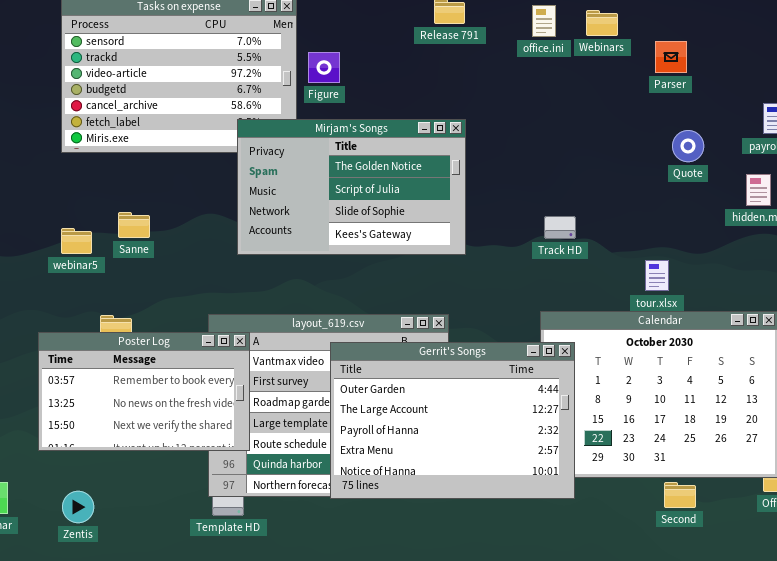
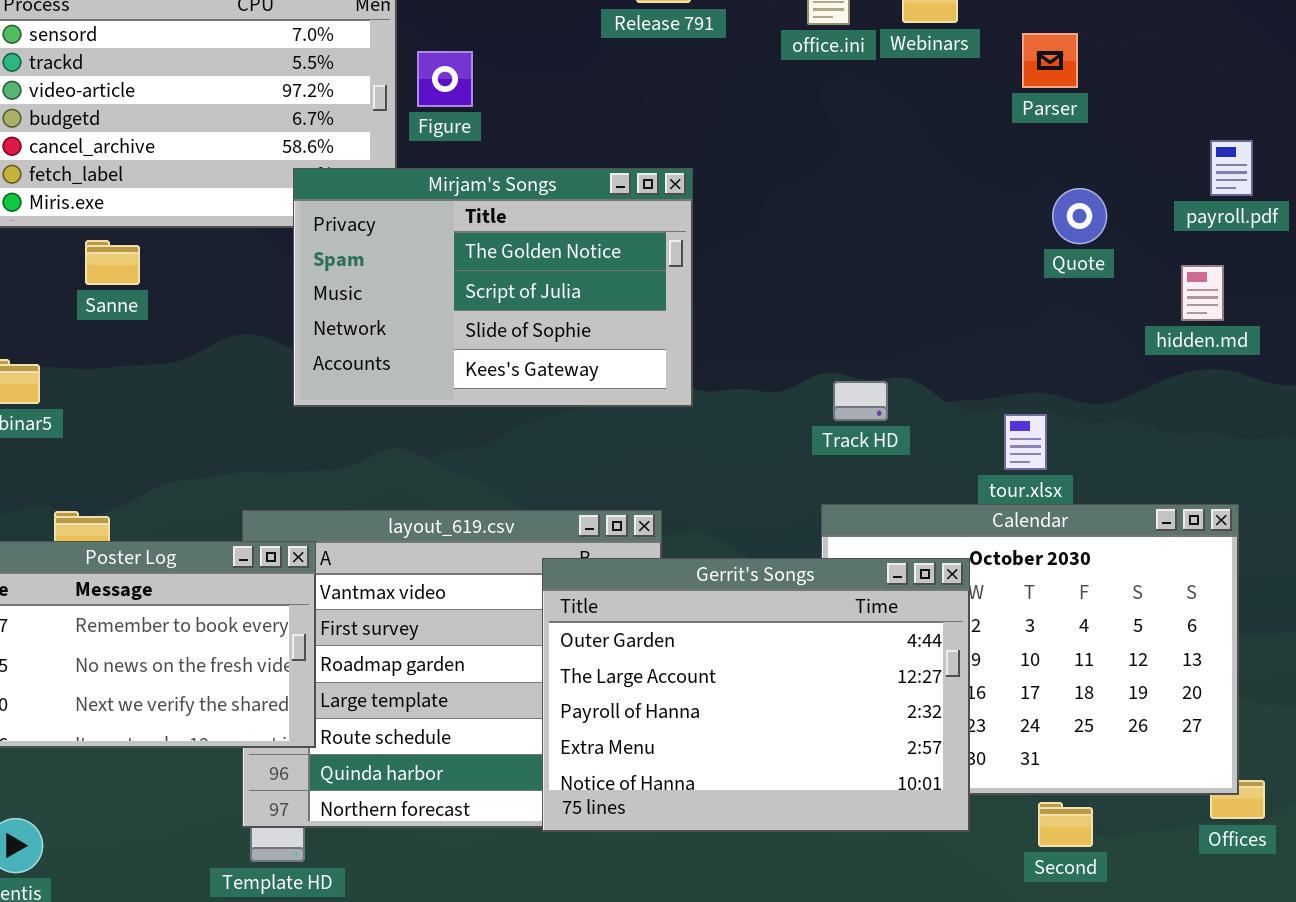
Sanne: [118,212,150,238] -> [85,240,140,285], moved
Track HD: [544,216,576,239] -> [833,381,888,421], moved
Gerrit's Songs: [330,342,575,499] -> [542,558,970,832], moved

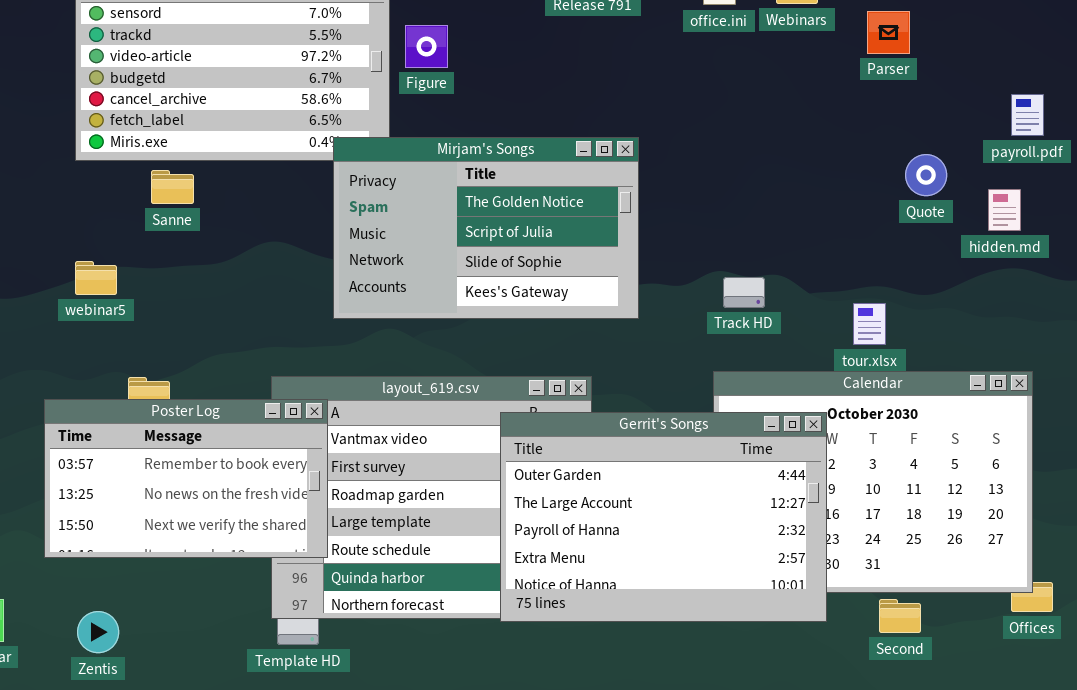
Mirjam's Songs: [293,168,693,407] -> [333,137,639,319], moved
Quote: [1052,188,1107,244] -> [905,154,947,196], moved

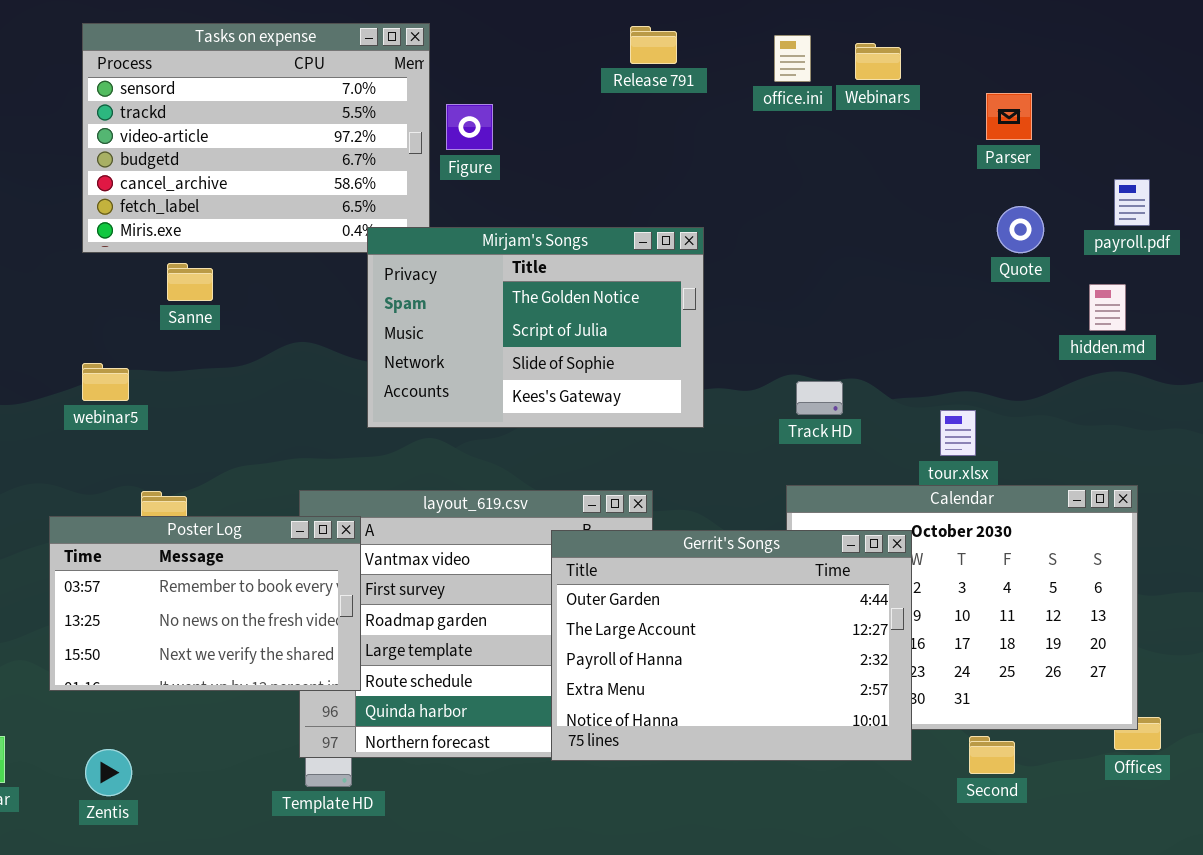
Parser: [867,11,910,54] -> [986,93,1032,140], moved
Quote: [905,154,947,196] -> [997,206,1044,253], moved

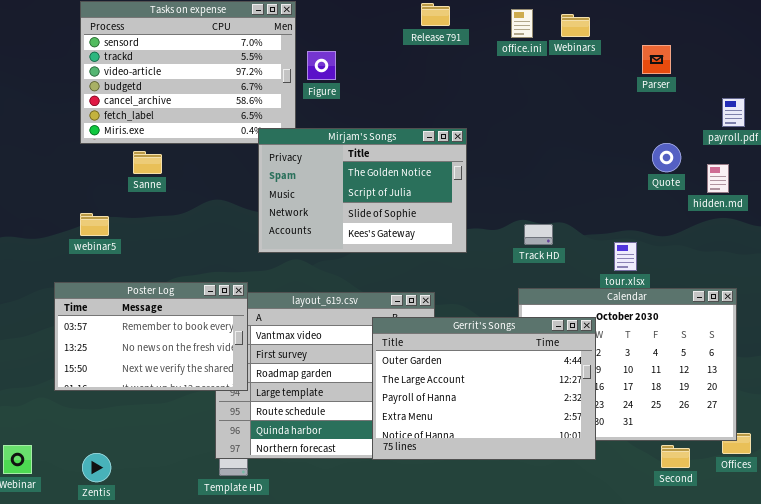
Quote: [997,206,1044,253] -> [652,143,681,172], moved
Poster Log: [49,516,361,691] -> [54,282,248,391], moved
Second: [969,736,1015,774] -> [661,445,690,468], moved

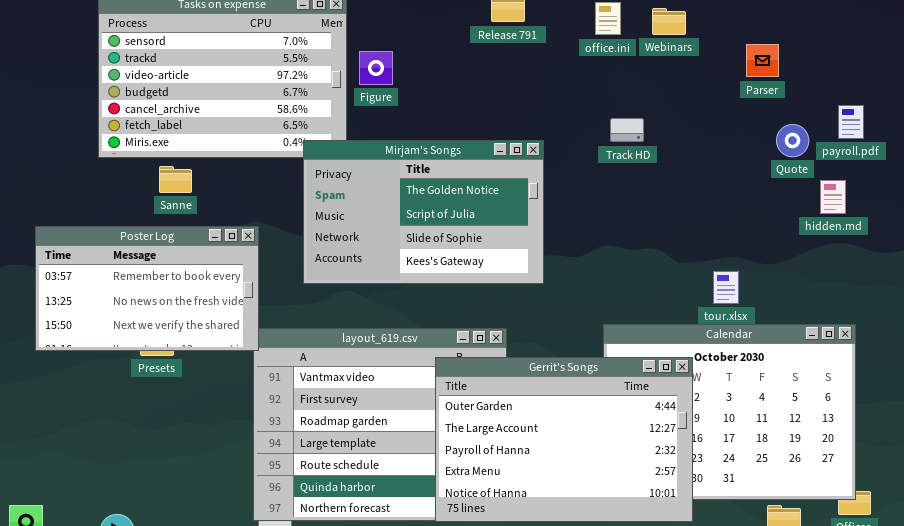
Quote: [652,143,681,172] -> [776,124,809,157], moved
Track HD: [524,224,553,245] -> [610,118,644,142], moved
Poster Log: [54,282,248,391] -> [35,226,259,351], moved

